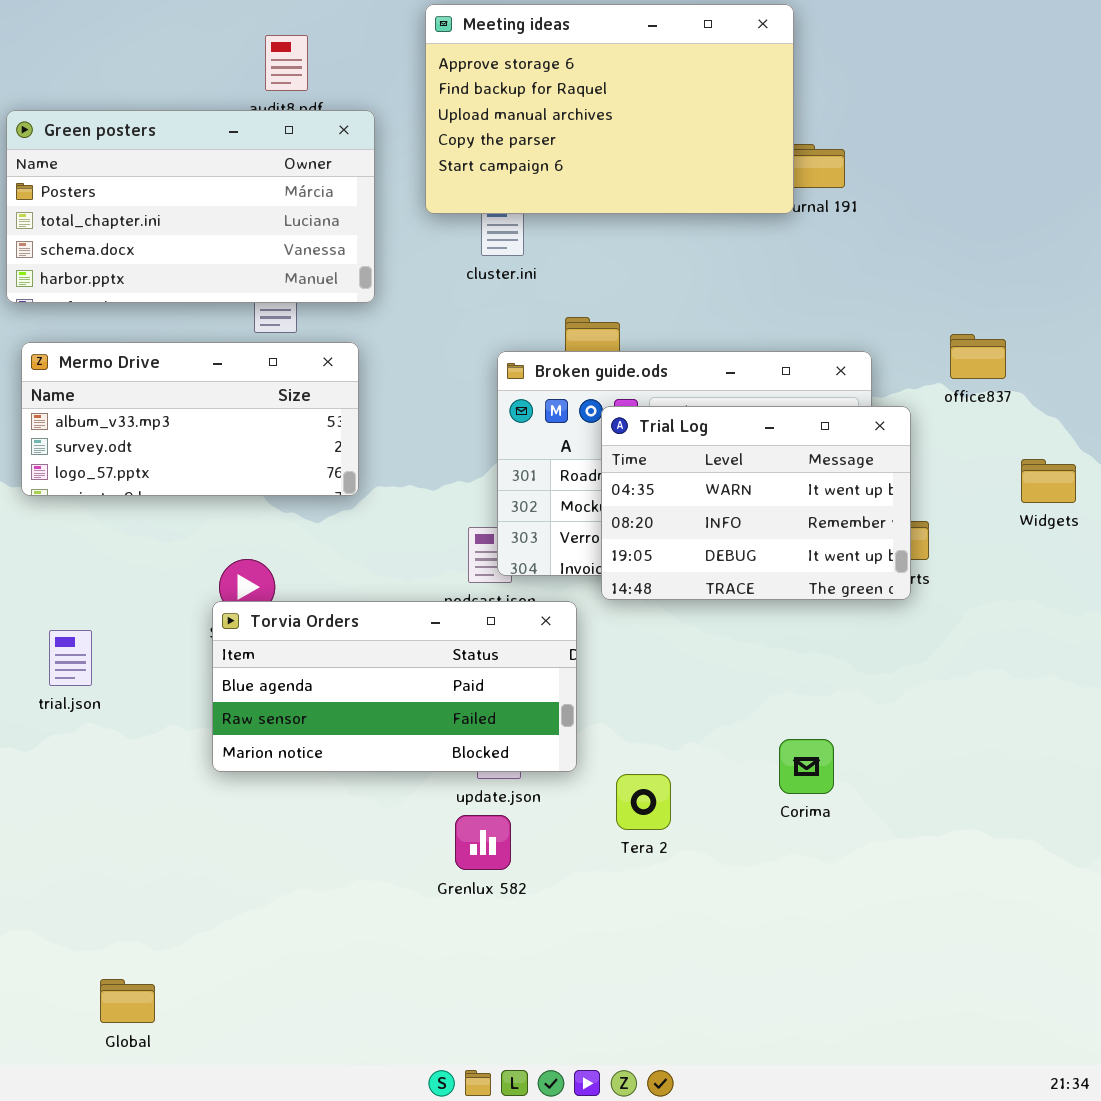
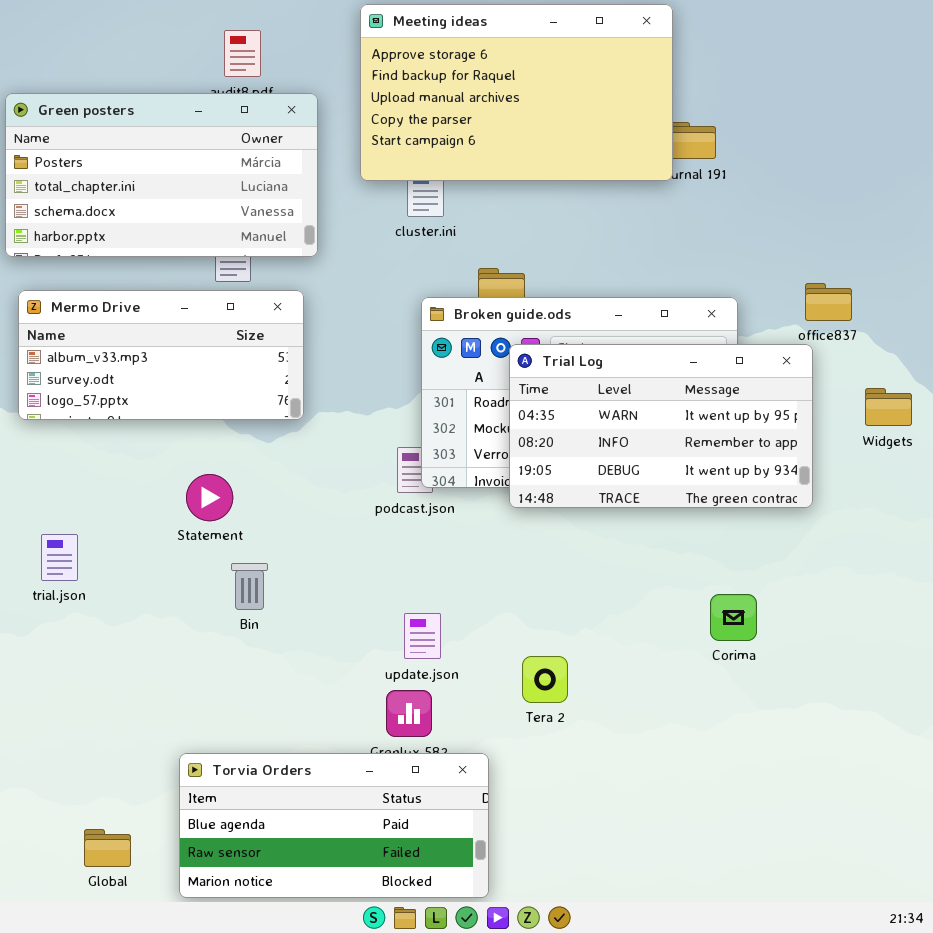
Trial Log: [601,406,911,600] -> [509,344,813,508], resized
Torvia Orders: [212,601,577,772] -> [179,753,489,898], moved
Corima: [779,739,834,794] -> [710,594,757,641], moved

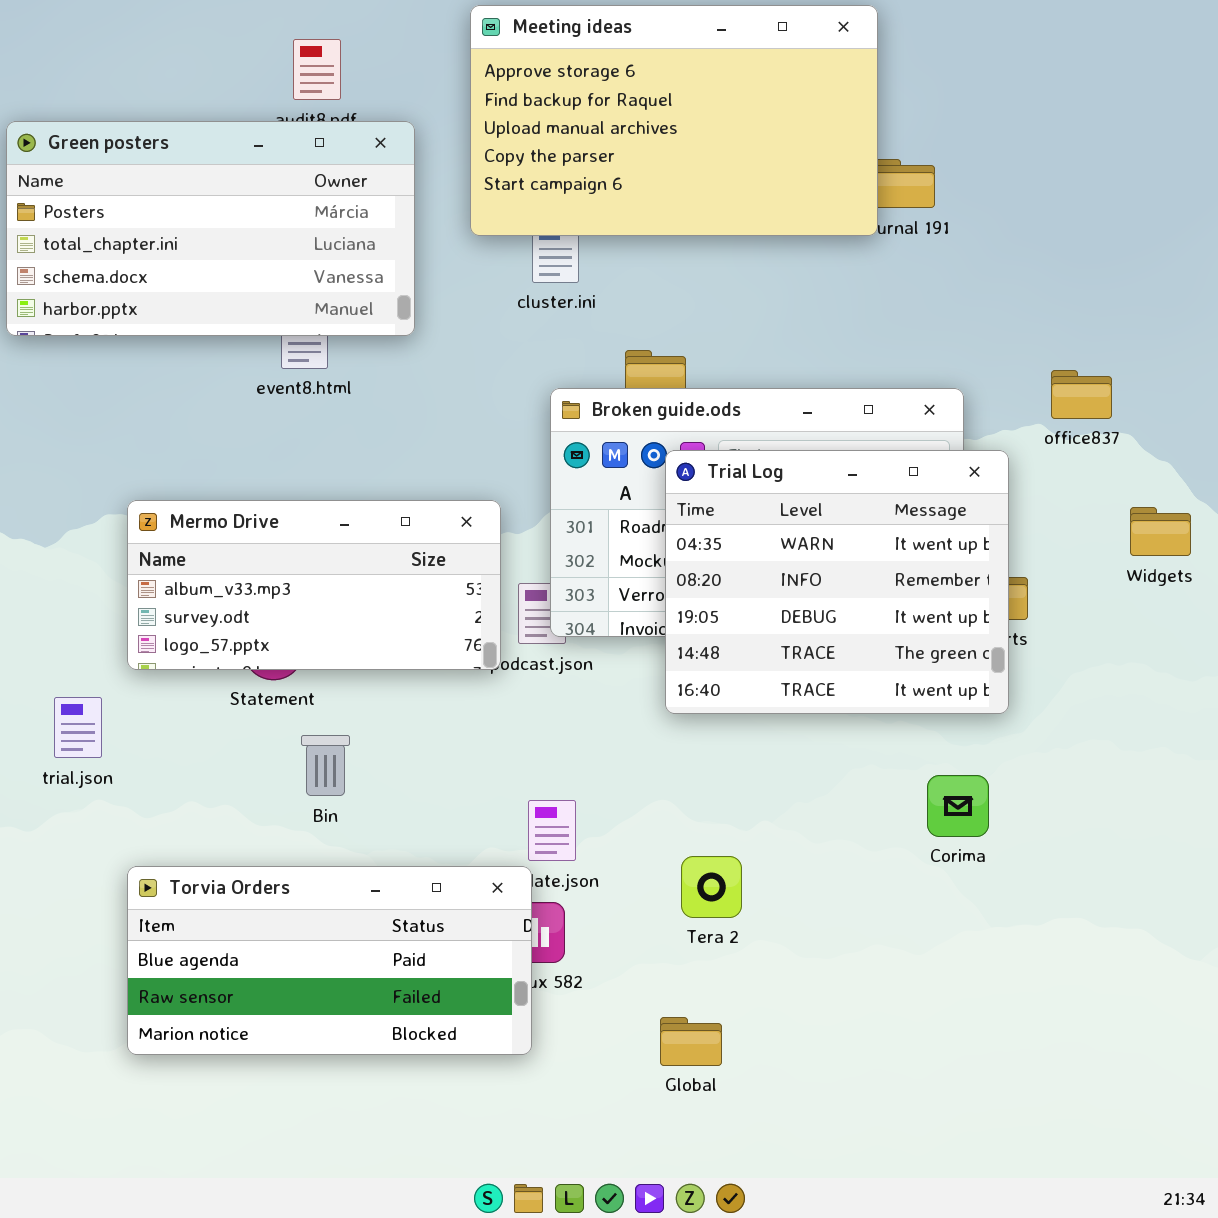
Mermo Drive: [18,290,304,420] -> [127,500,501,670], moved
Trial Log: [509,344,813,508] -> [665,450,1009,714], resized
Torvia Orders: [179,753,489,898] -> [127,866,532,1055], moved
Global: [84,829,131,867] -> [660,1017,722,1066], moved

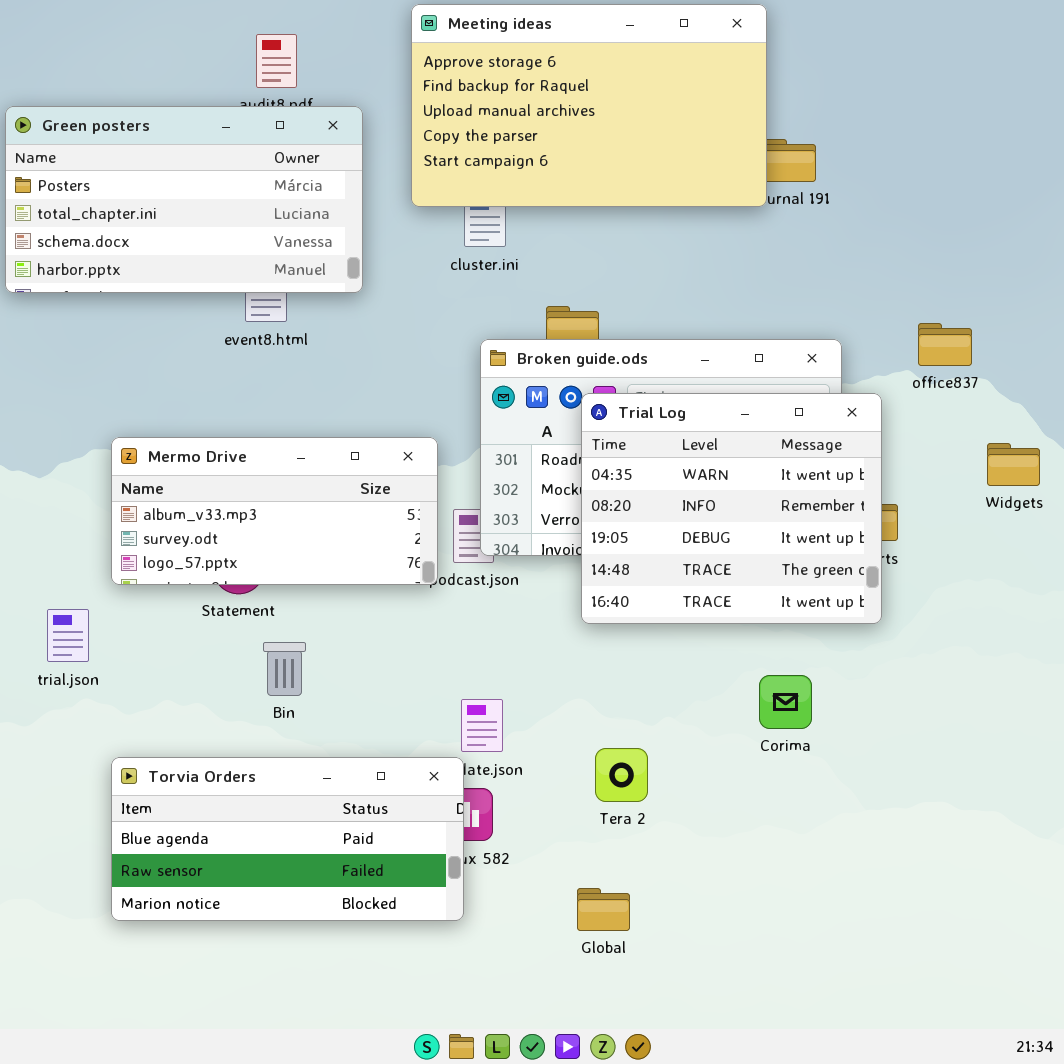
Corima: [927,775,989,837] -> [759,675,812,729], moved

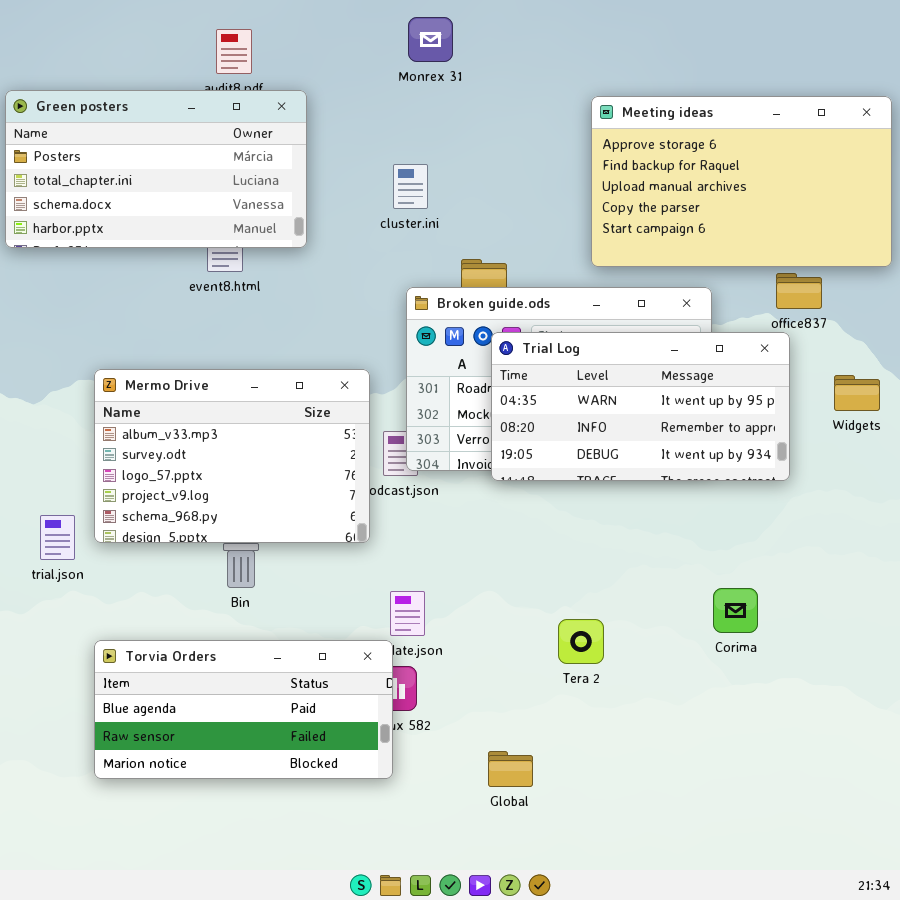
Meeting ideas: [411,4,767,207] -> [591,96,892,267], moved
Trial Log: [581,393,882,624] -> [491,332,790,481], resized
Mermo Drive: [111,437,438,585] -> [94,369,370,543], resized
Corima: [759,675,812,729] -> [713,588,758,633], moved
Tera 2: [595,748,648,802] -> [558,619,604,664], moved

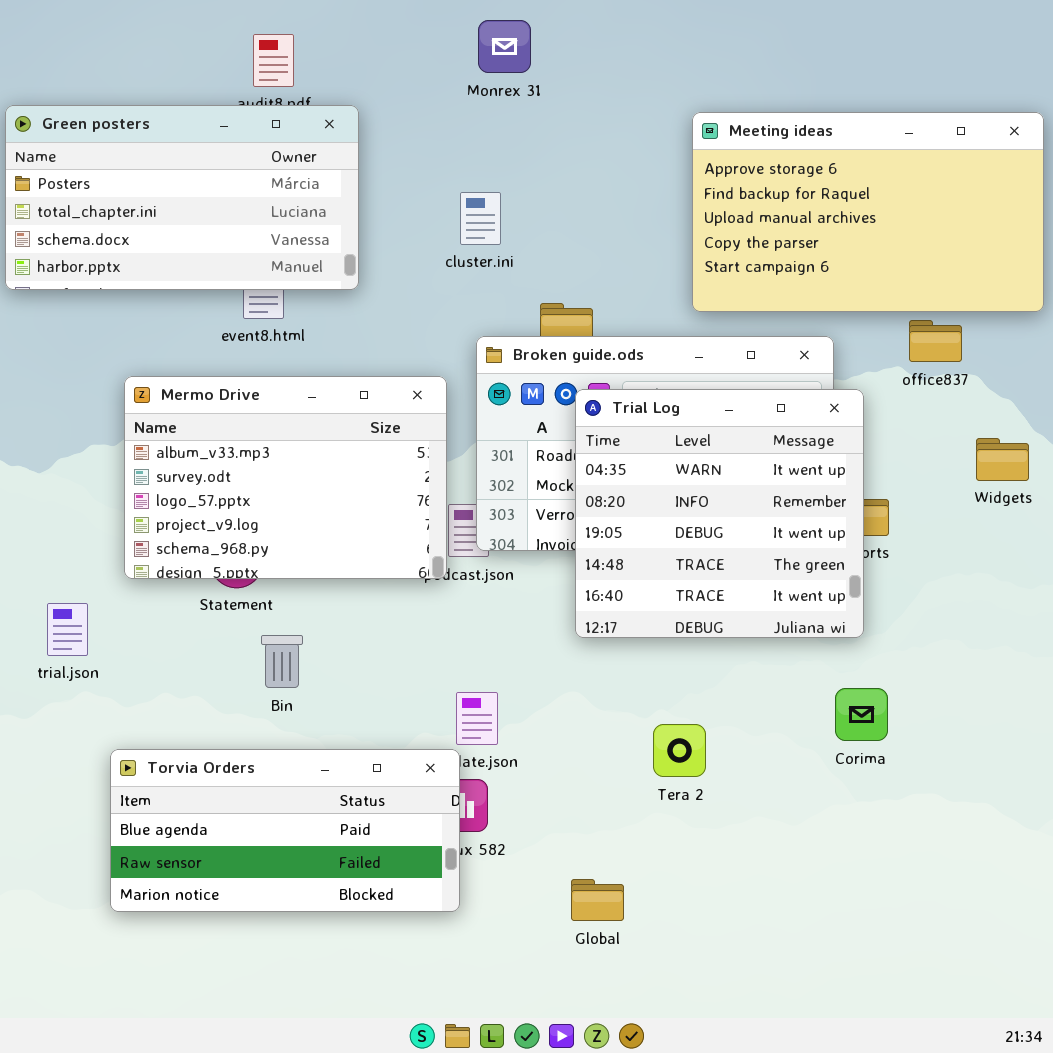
Trial Log: [491,332,790,481] -> [575,389,864,638], resized
Mermo Drive: [94,369,370,543] -> [124,376,447,579], moved

